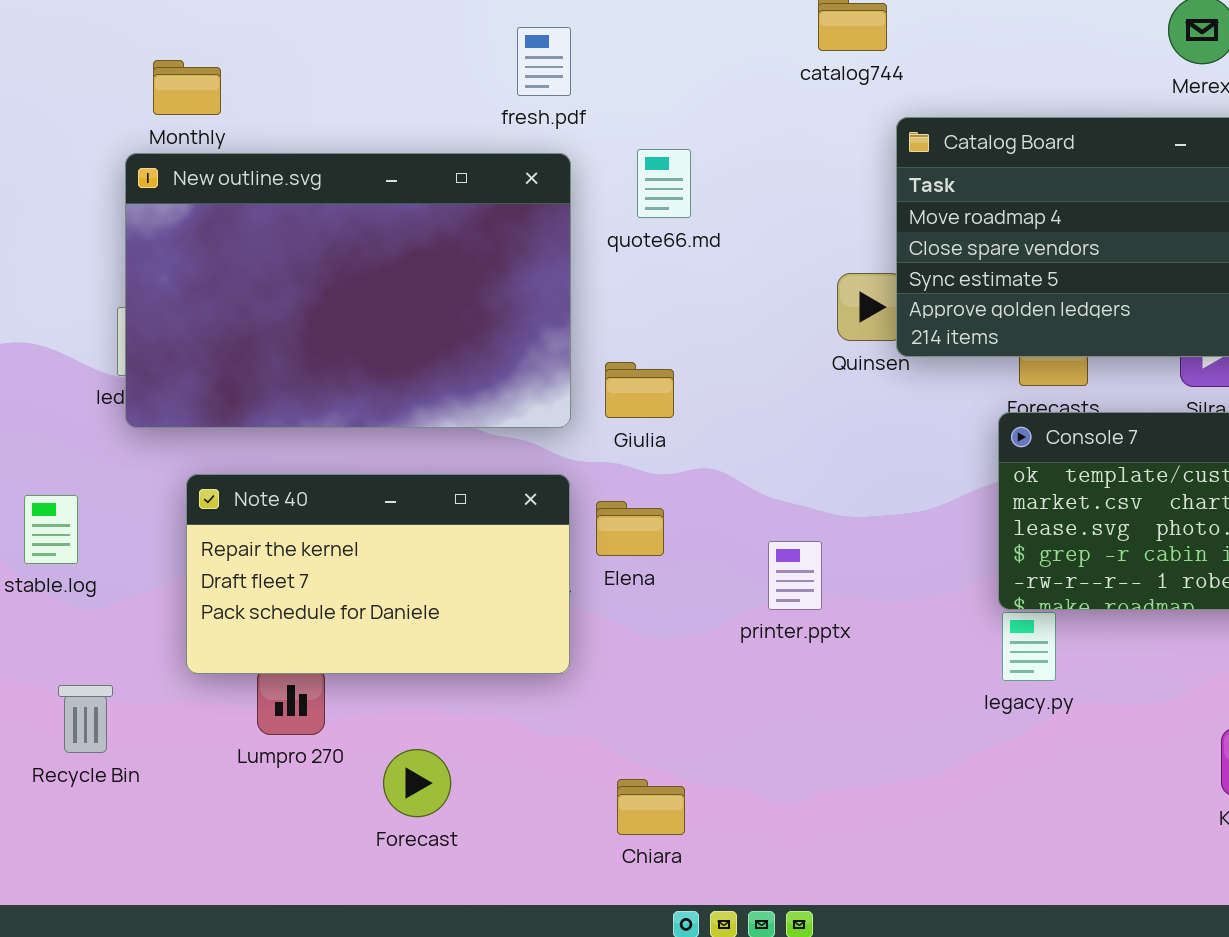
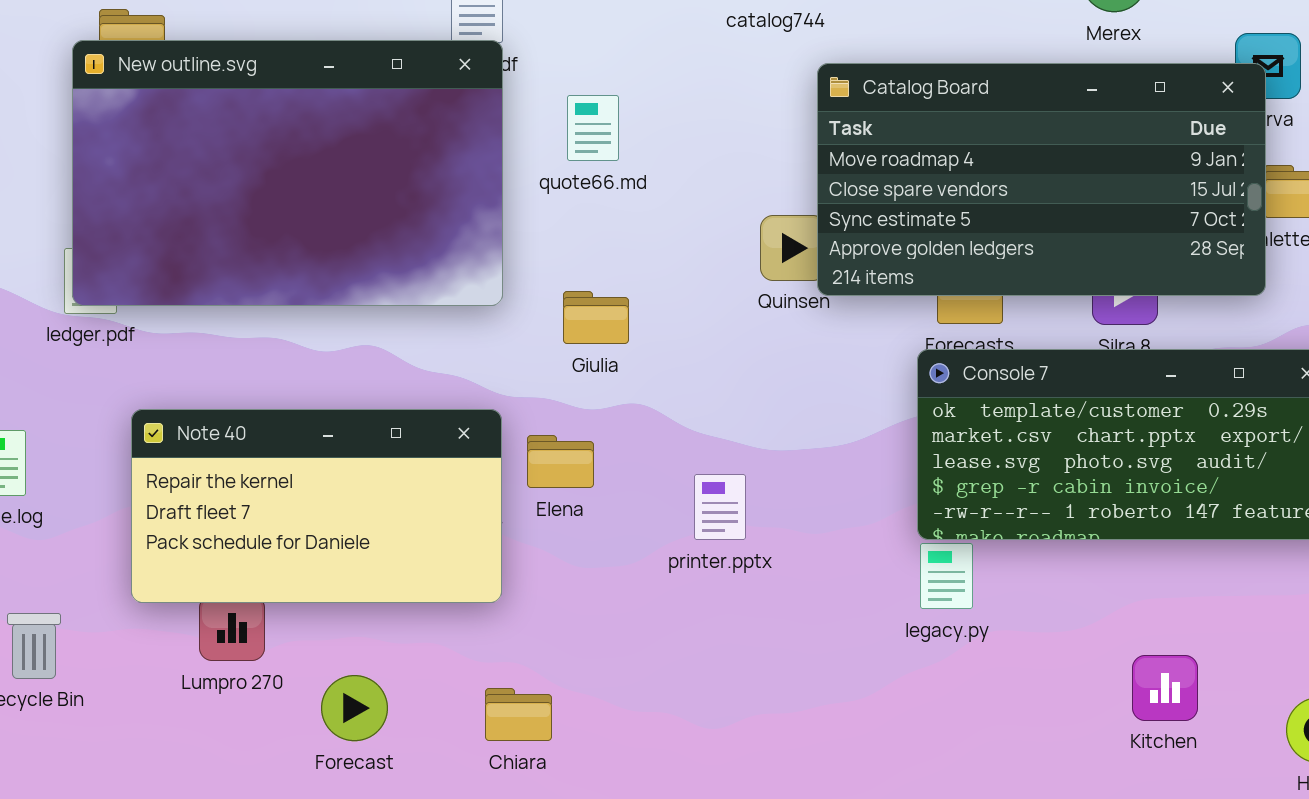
New outline.svg: [125,153,571,428] -> [72,40,503,306], moved
Giulia: [605,362,674,418] -> [563,291,629,344], moved
Chiara: [617,779,685,835] -> [485,688,552,741], moved

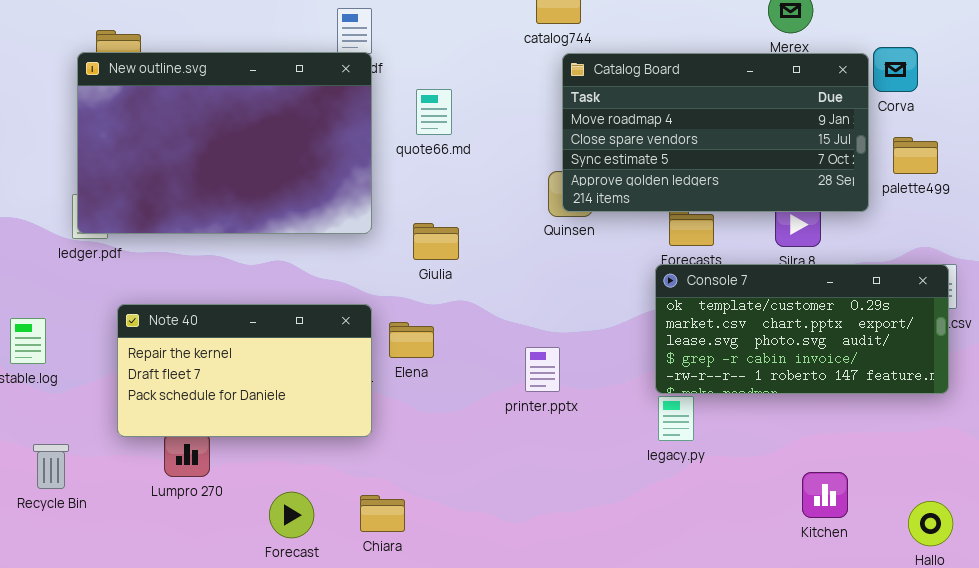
Catalog Board: [817,63,1266,296] -> [562,53,869,212], moved
printer.pptx: [694,474,746,540] -> [525,347,560,392], moved
Forecast: [321,675,388,741] -> [269,492,314,538], moved

